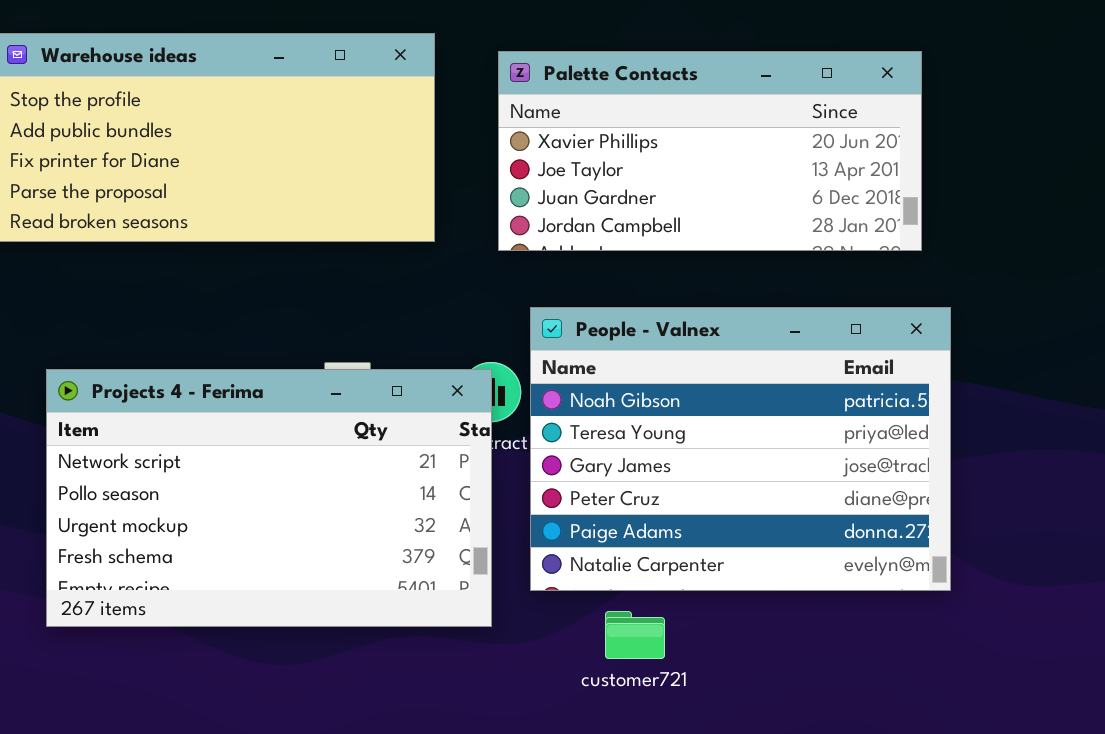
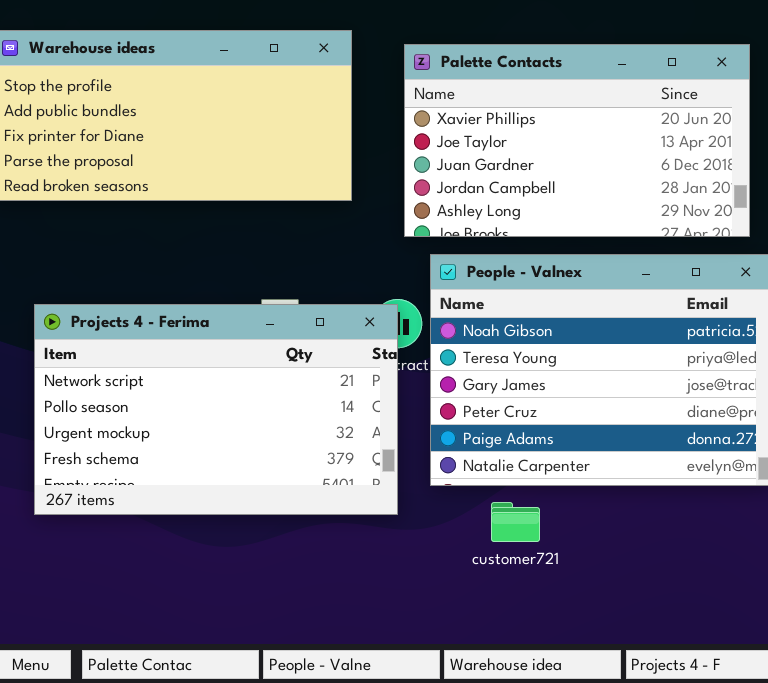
Palette Contacts: [498,51,922,251] -> [404,44,750,237], resized

